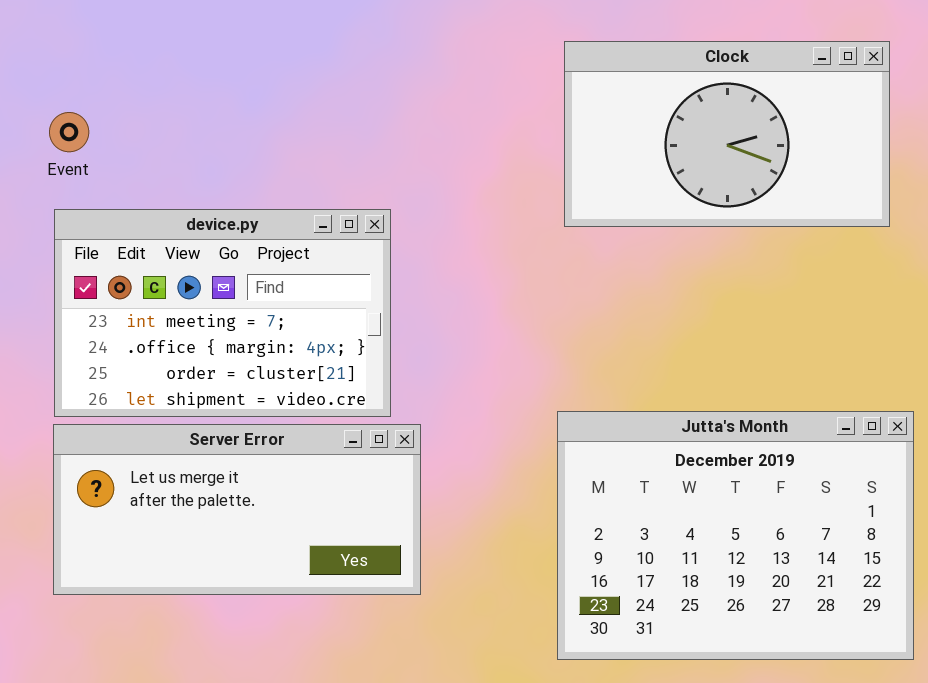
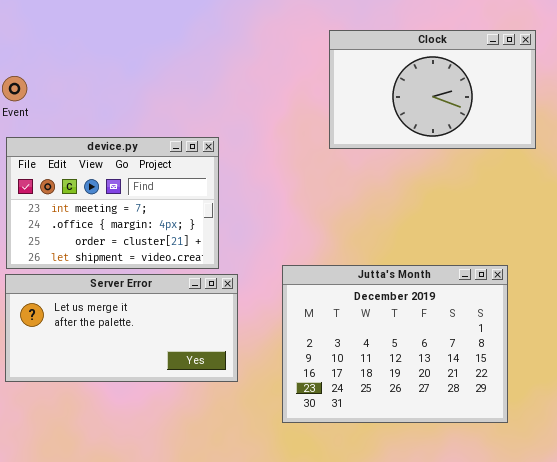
Jutta's Month: [557,411,914,660] -> [282,265,508,423], moved

